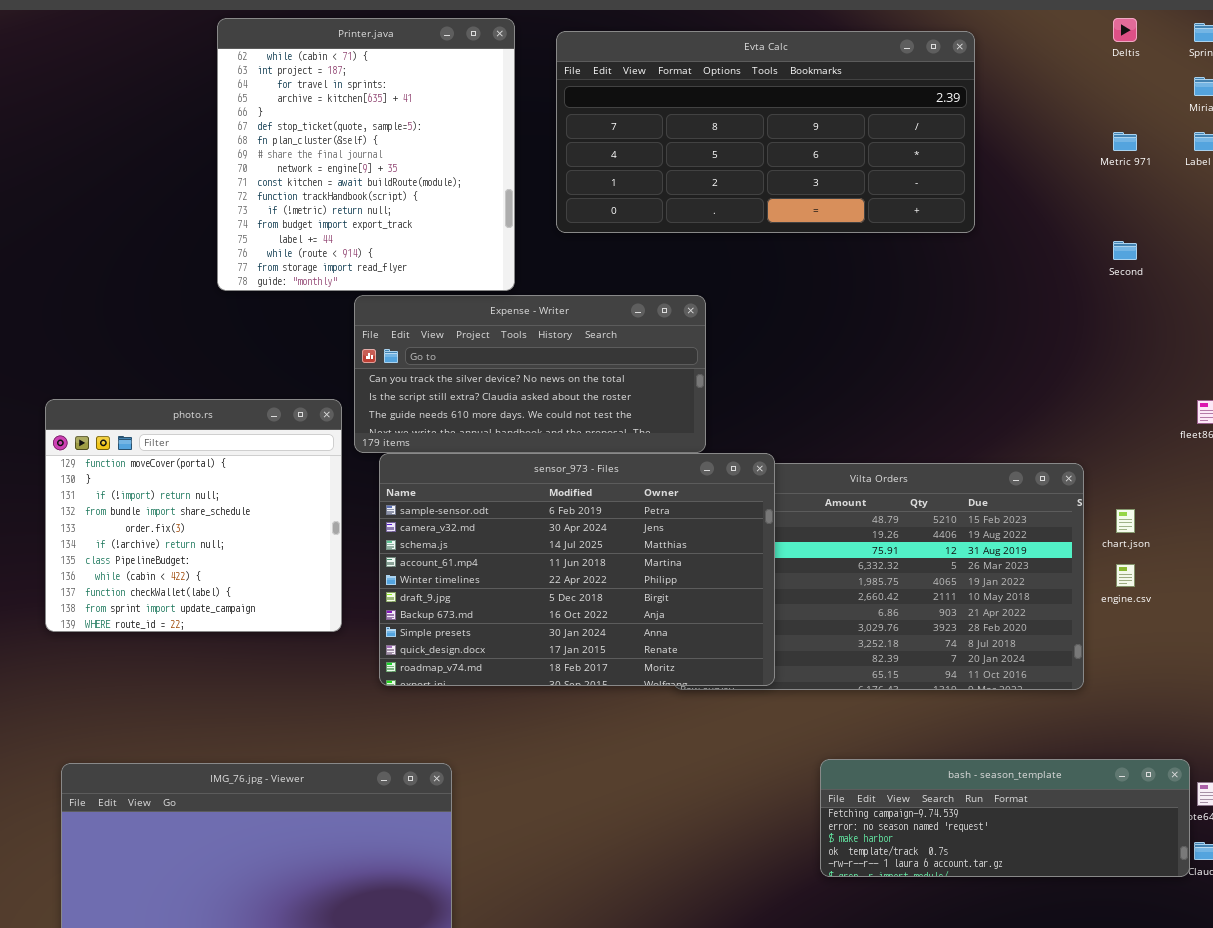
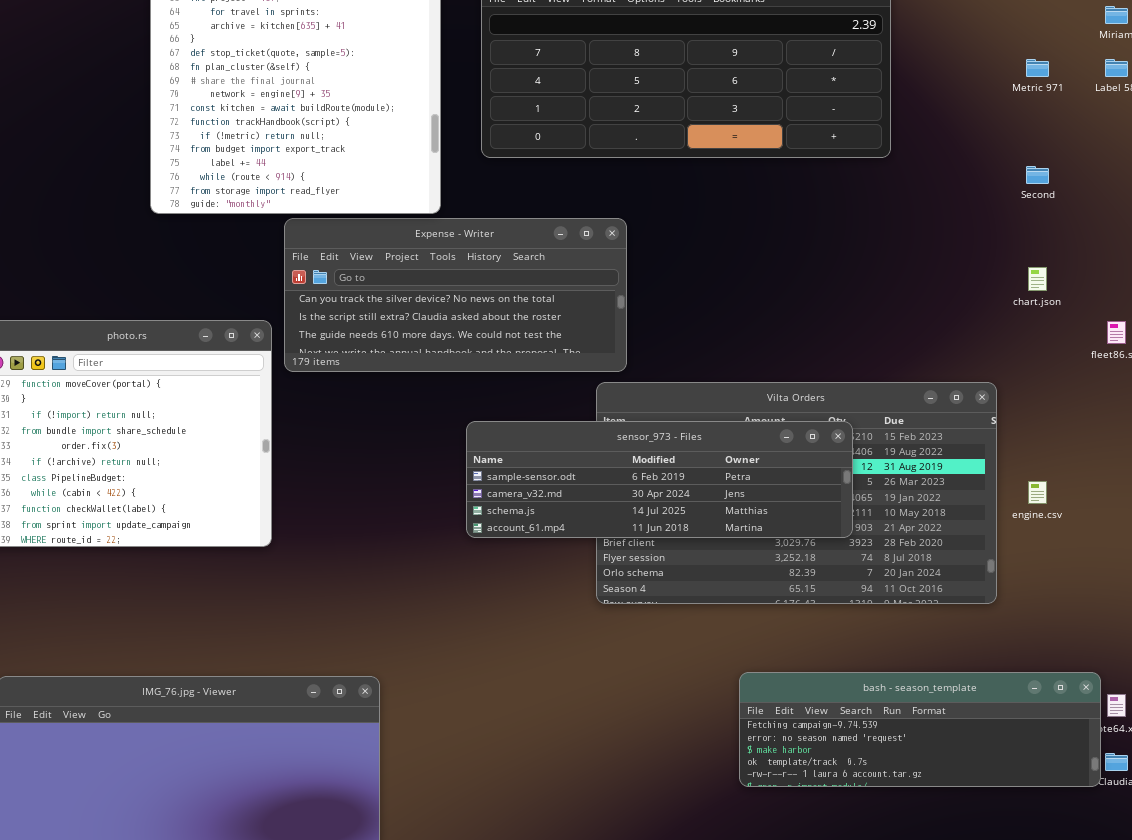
sensor_973 - Files: [379,453,775,686] -> [466,421,853,538], moved, resized
chart.json: [1116,509,1135,533] -> [1028,267,1047,291], moved

